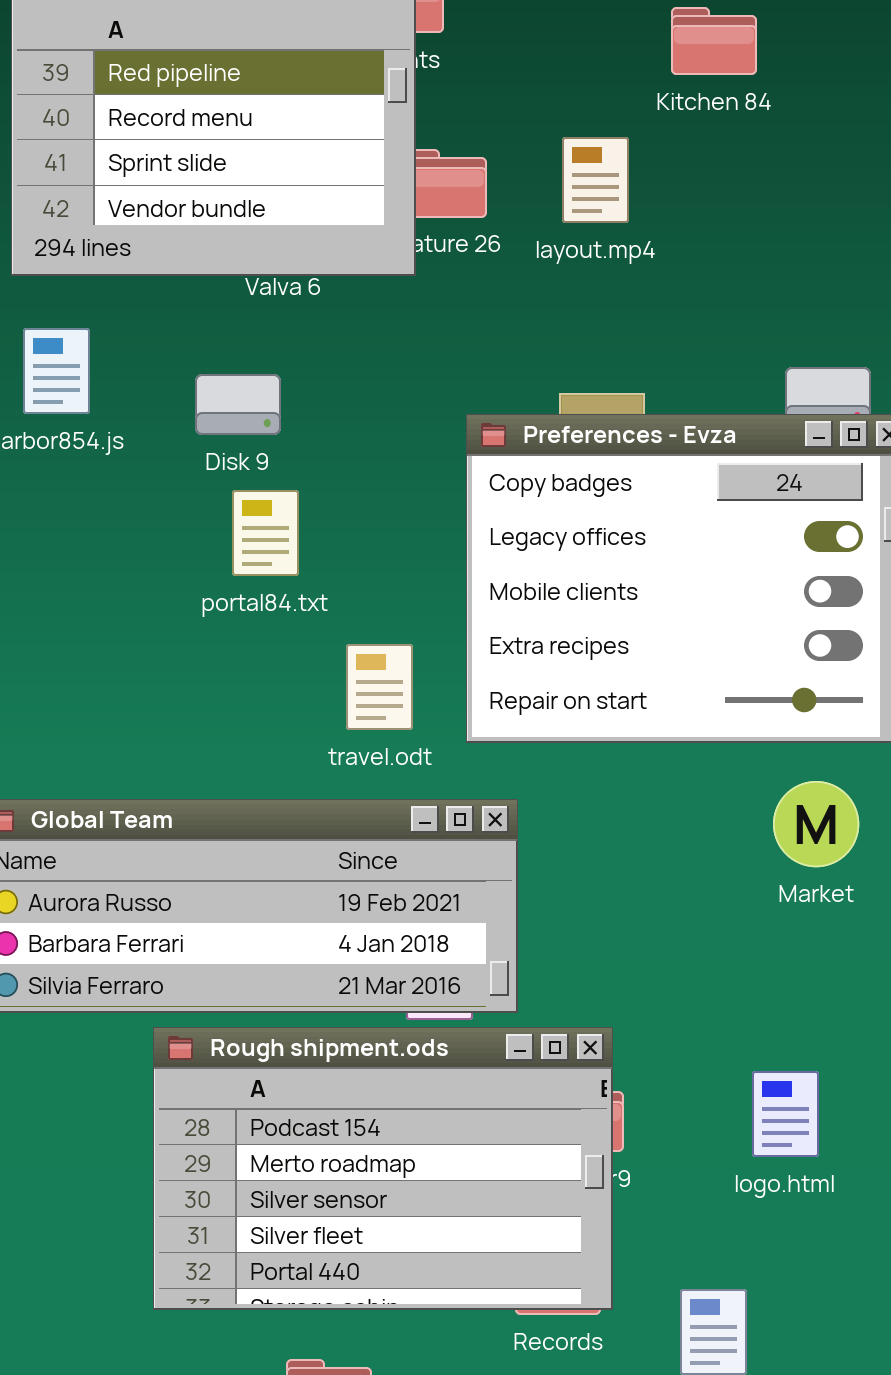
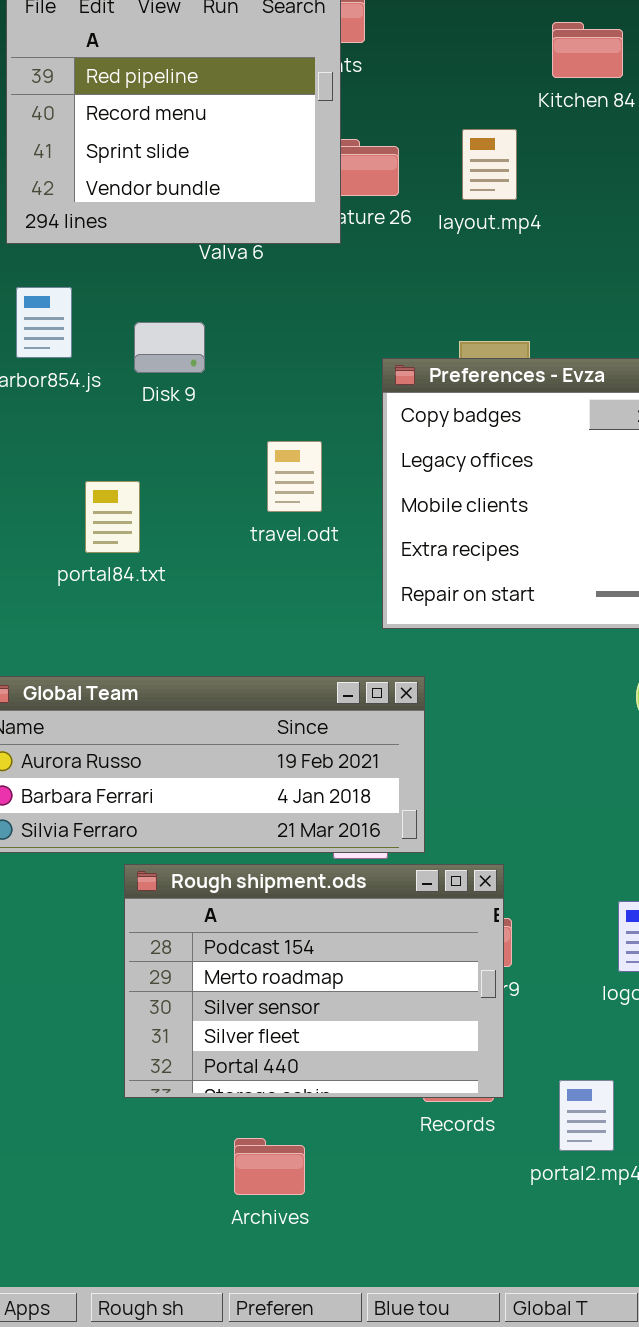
Disk 9: [195,374,281,435] -> [134,322,205,373], moved
portal84.txt: [232,490,299,576] -> [85,481,140,553], moved
travel.odt: [346,644,413,730] -> [267,441,322,512], moved

